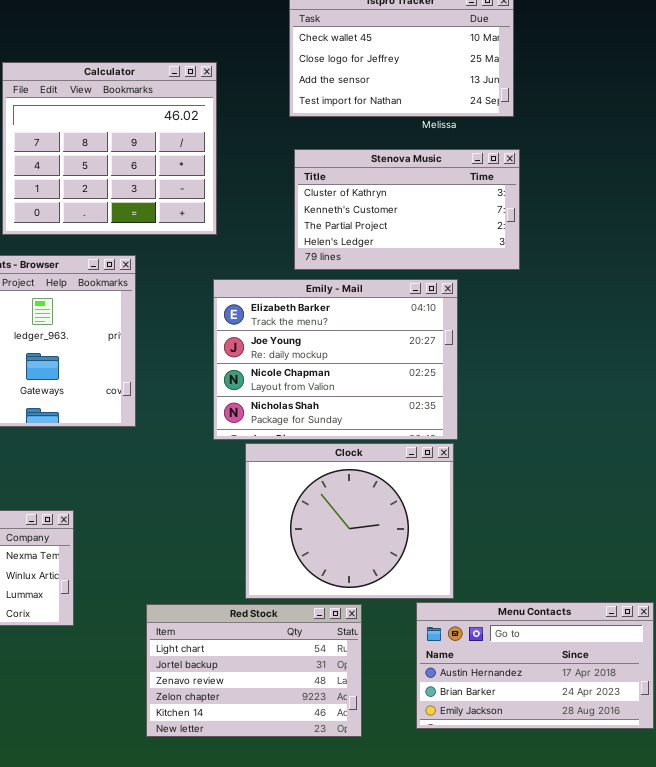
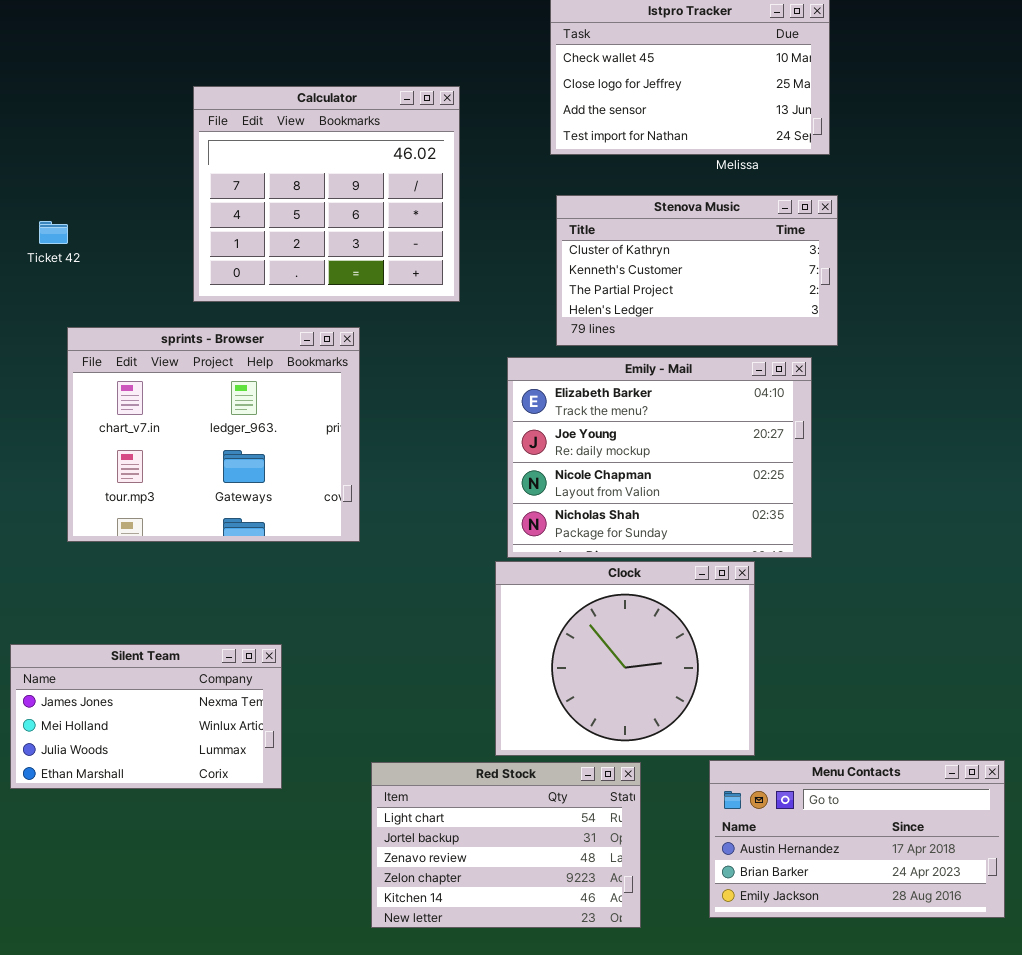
Emily - Mail: [213,279,458,440] -> [507,357,812,558], moved

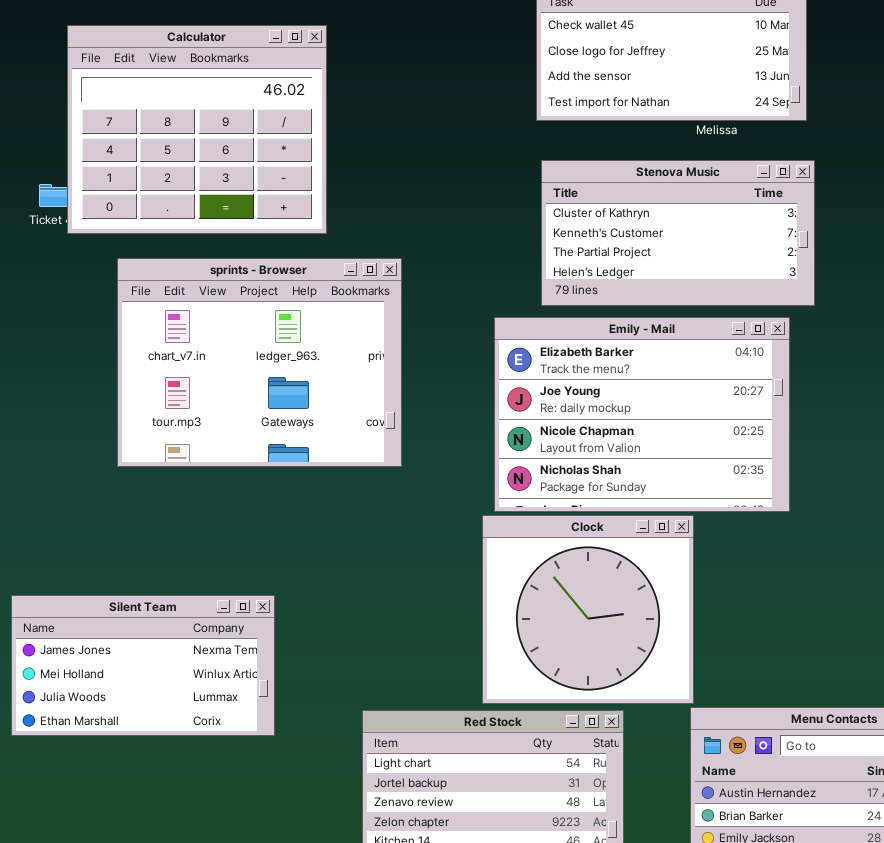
Calculator: [193,86,460,302] -> [67,25,327,234], moved
sprints - Browser: [67,327,360,542] -> [117,258,402,467], moved
Clock: [495,561,755,756] -> [482,515,694,704], resized

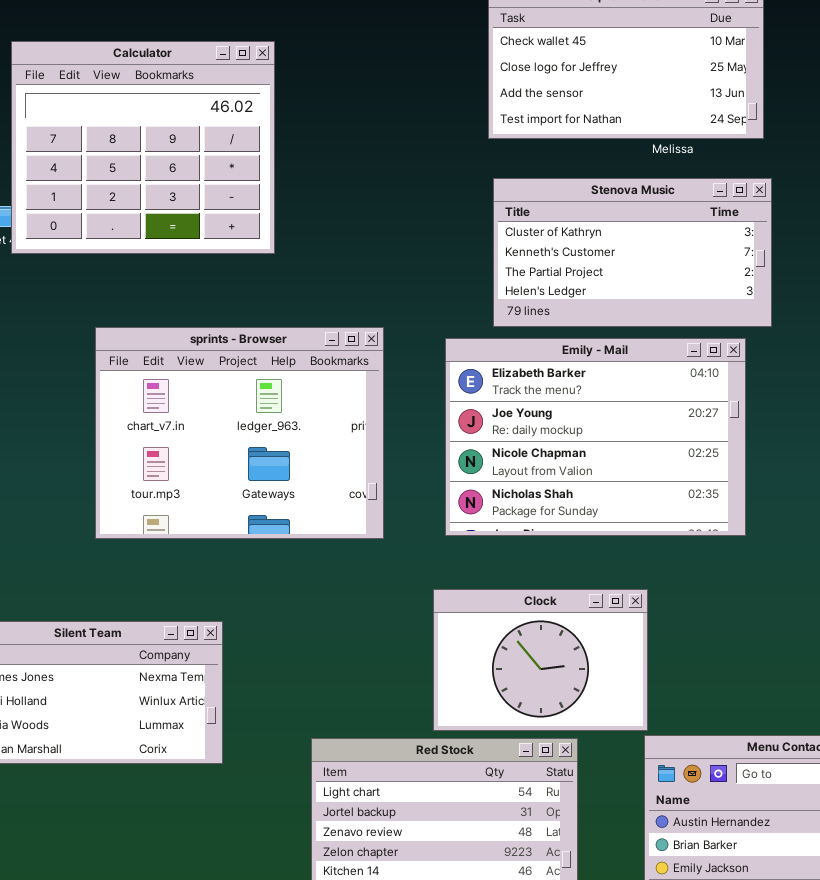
sprints - Browser: [117,258,402,467] -> [95,327,384,539], moved
Clock: [482,515,694,704] -> [433,589,648,731], resized

